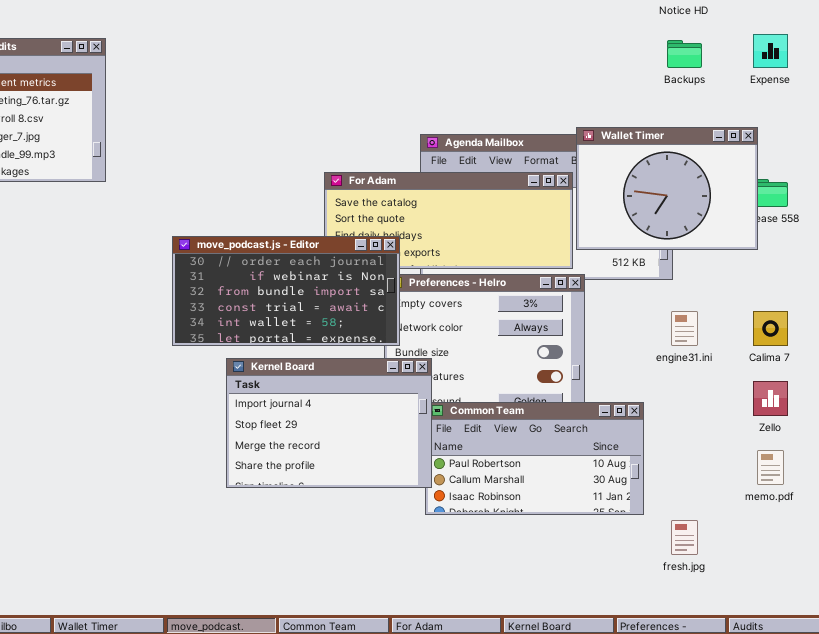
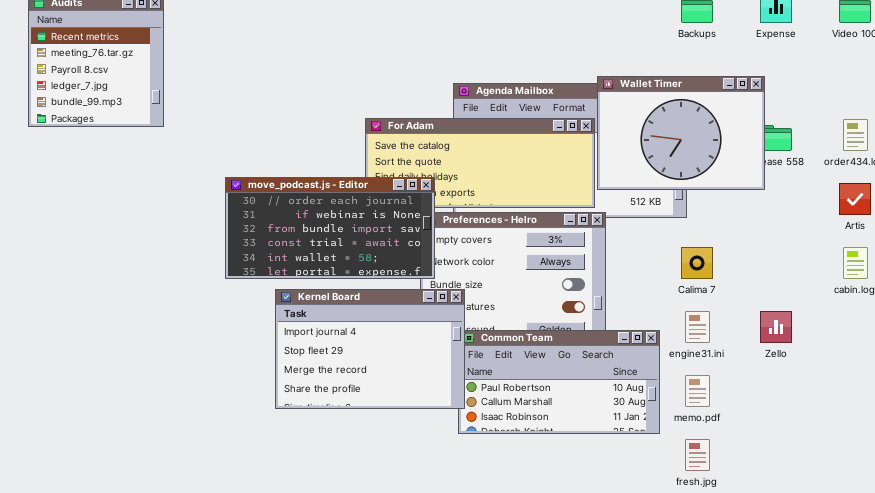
engine31.ini: [671,311,698,346] -> [685,311,710,343], moved
Calima 7: [753,311,788,346] -> [681,247,713,279], moved
memo.pdf: [757,450,784,485] -> [685,375,710,407], moved

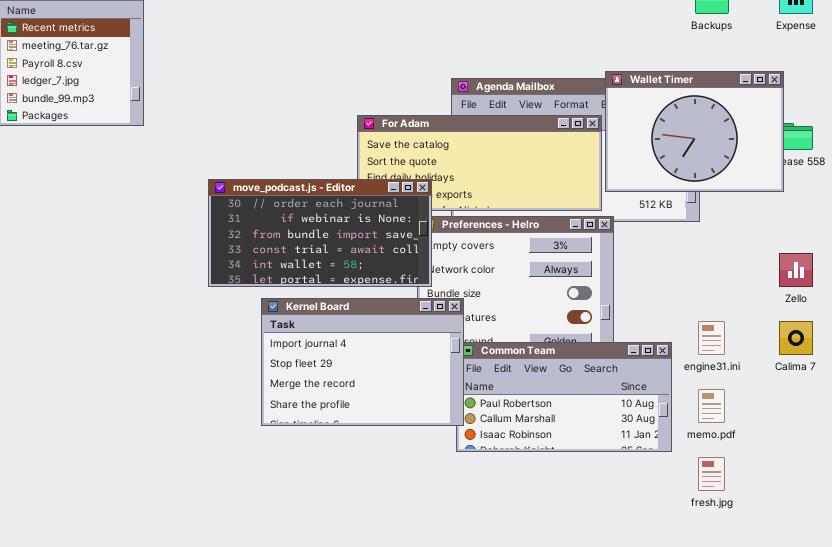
Calima 7: [681,247,713,279] -> [779,321,813,355], moved
Zello: [760,311,792,343] -> [779,253,813,287], moved

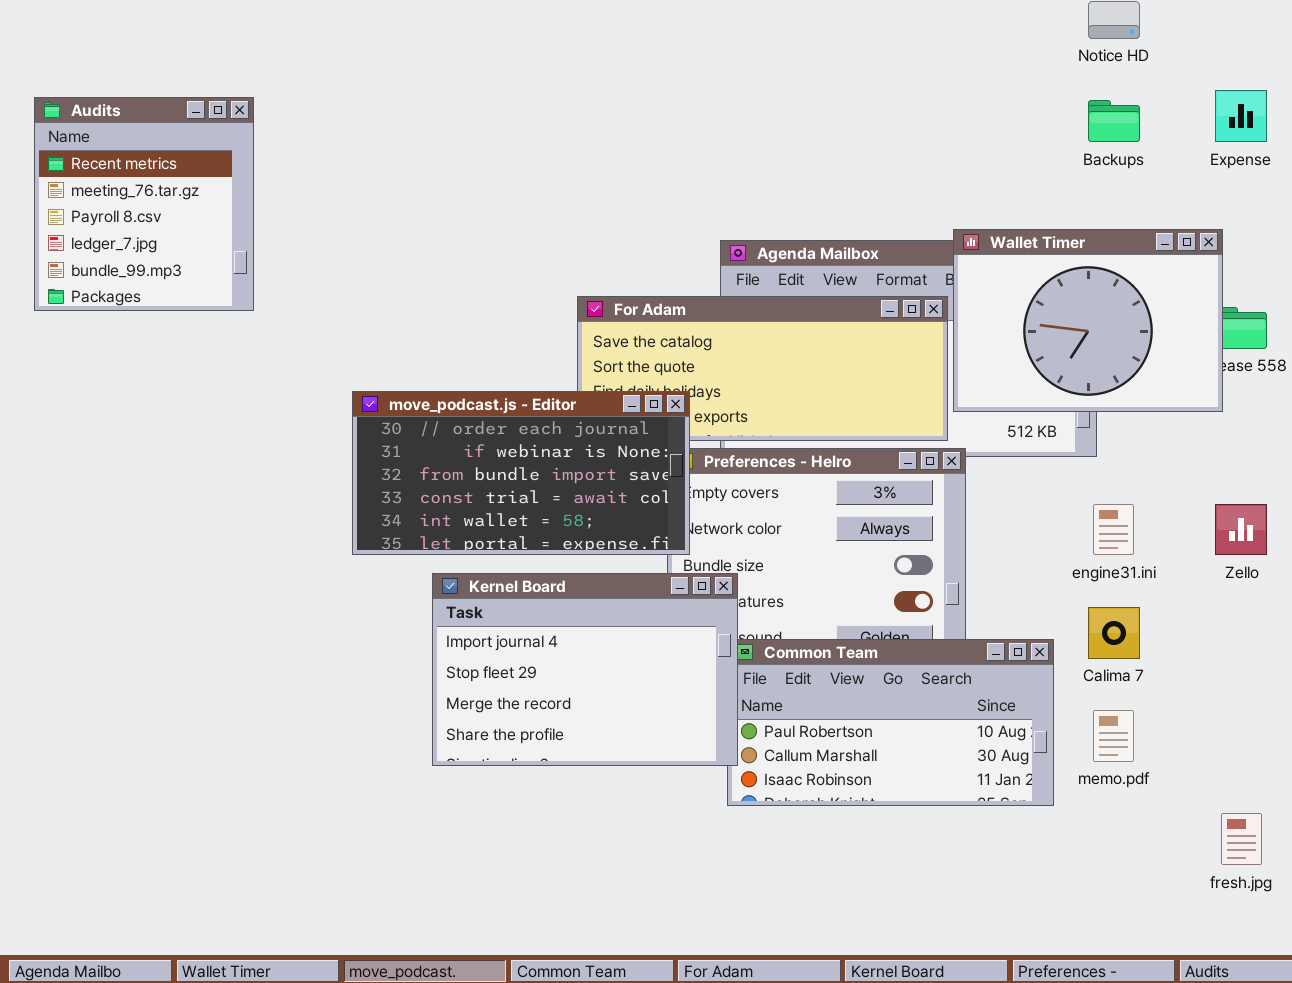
engine31.ini: [698,321,725,355] -> [1093,504,1134,555], moved
Calima 7: [779,321,813,355] -> [1088,607,1140,659], moved
fresh.jpg: [698,457,725,491] -> [1221,813,1262,865], moved

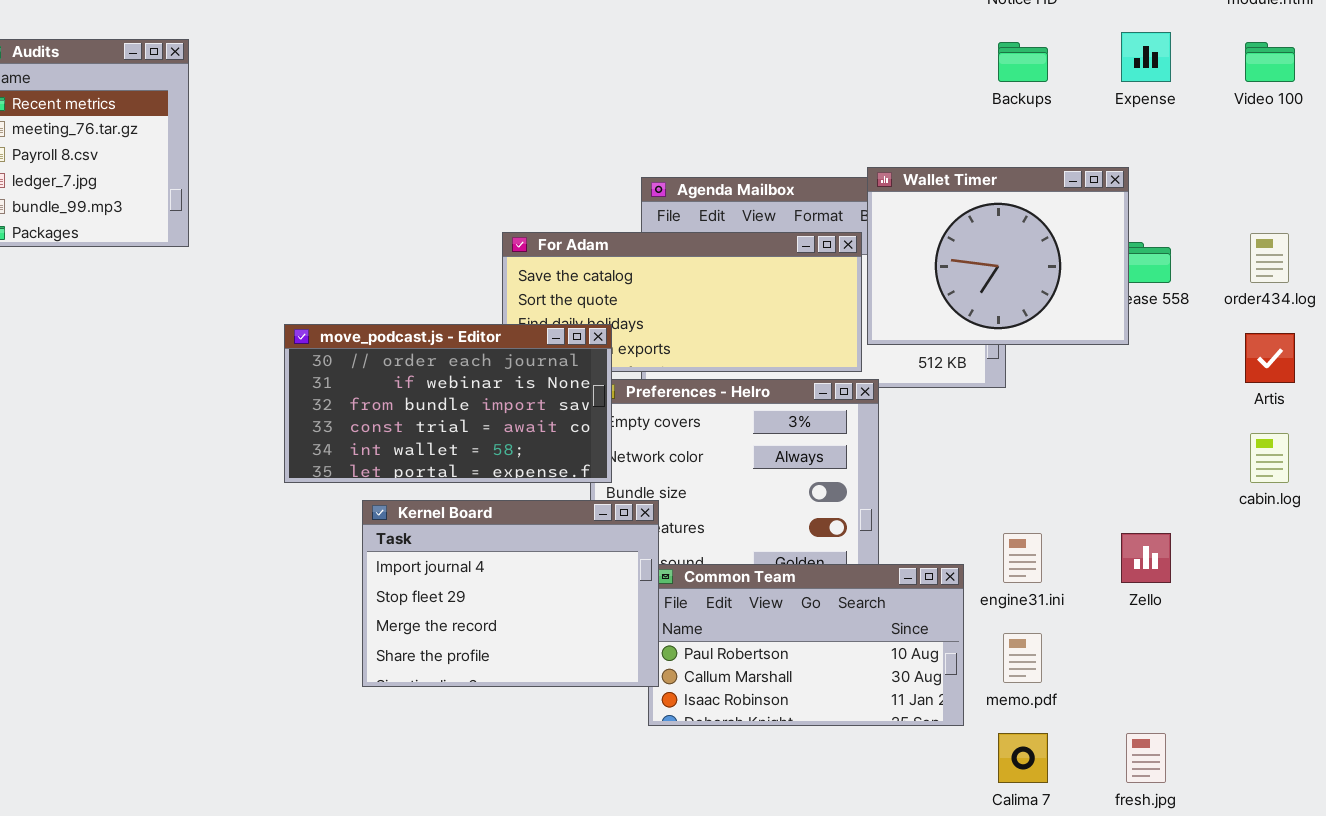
engine31.ini: [1093,504,1134,555] -> [1003,533,1042,583], moved
Zello: [1215,504,1267,555] -> [1121,533,1171,583], moved
Calima 7: [1088,607,1140,659] -> [998,733,1048,783], moved

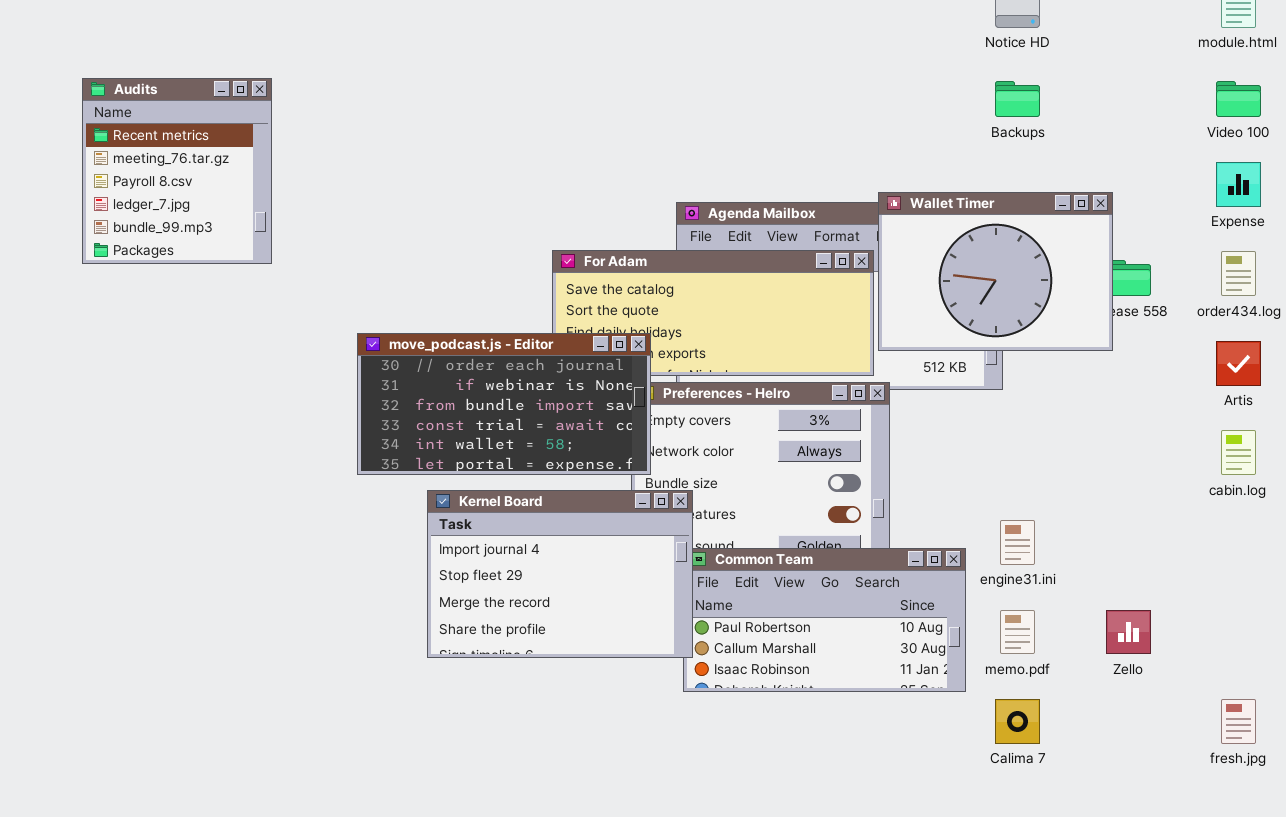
Expense: [1121,32,1171,82] -> [1216,162,1261,207], moved
Zello: [1121,533,1171,583] -> [1106,610,1151,654], moved
fresh.jpg: [1126,733,1166,783] -> [1221,699,1256,744], moved

